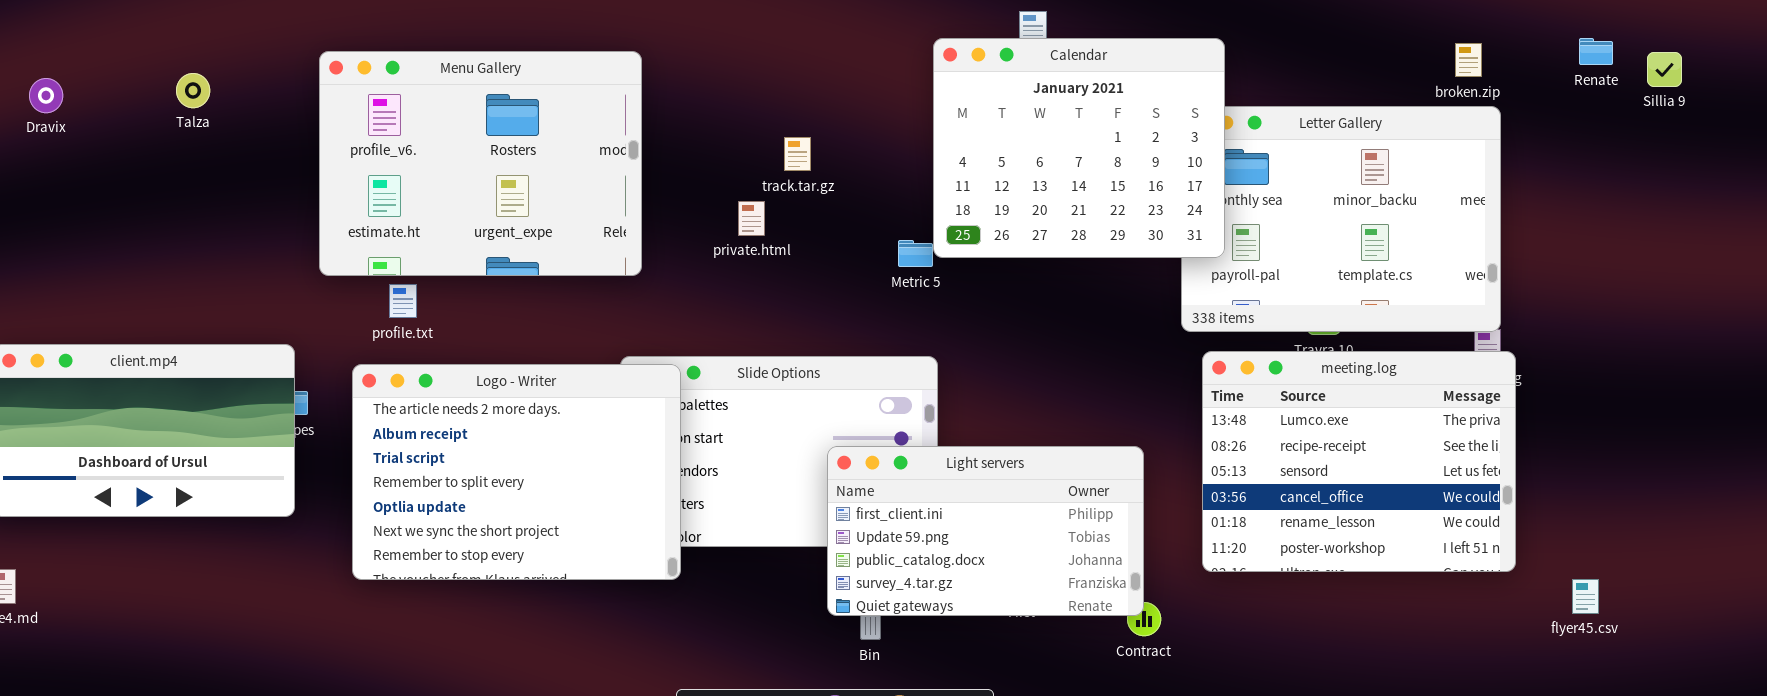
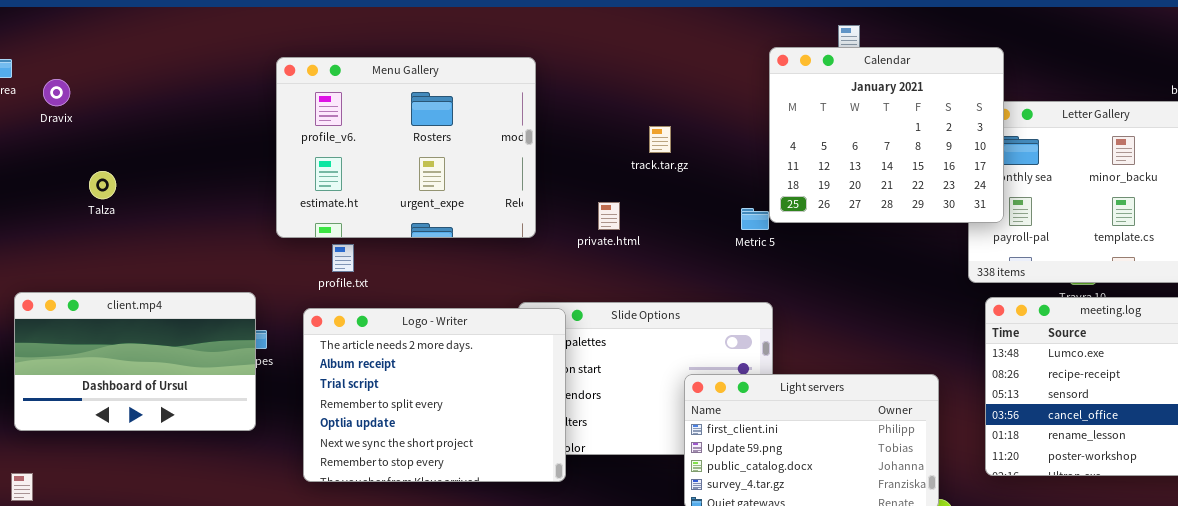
Talza: [176,73,210,108] -> [89,171,116,199], moved
private.html: [738,201,765,236] -> [598,202,620,230], moved

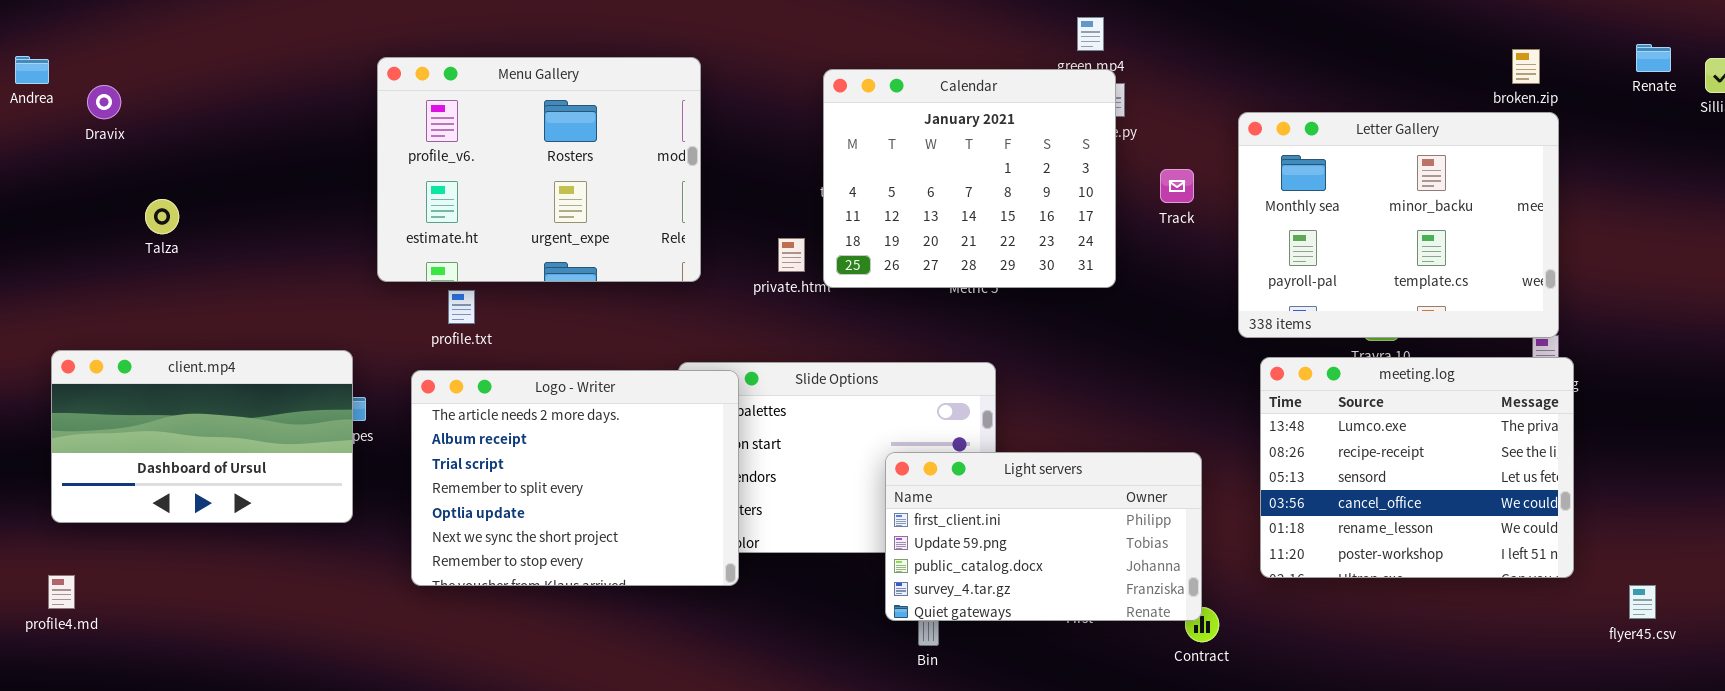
Calendar: [769,47,1004,223] -> [823,69,1116,288], moved

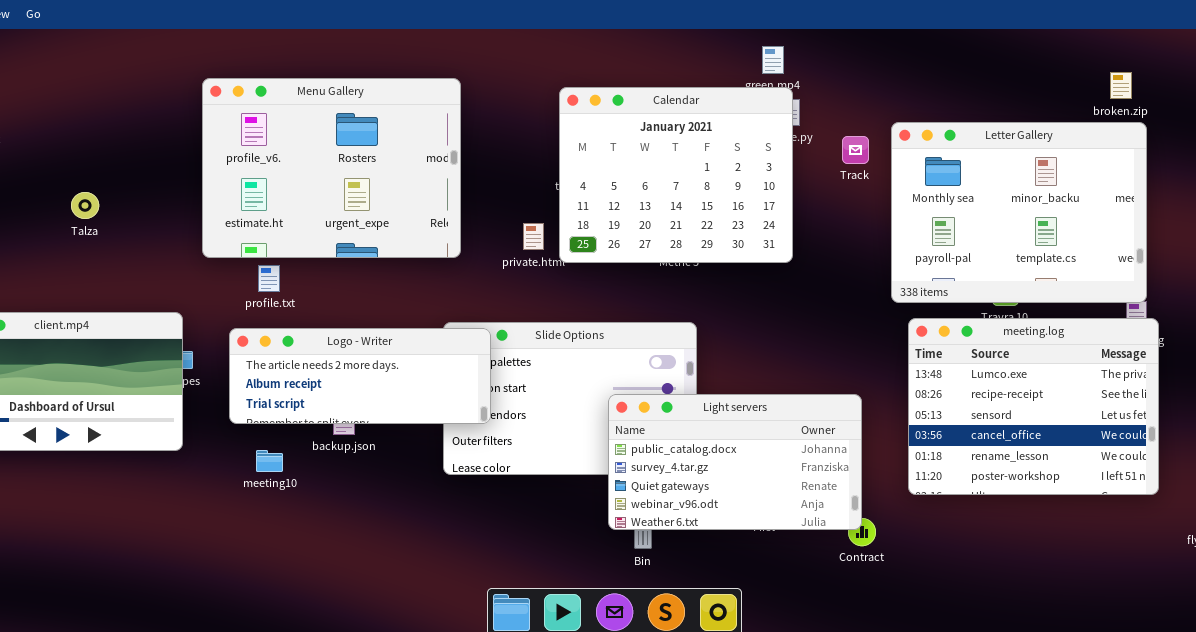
Track: [1160,169,1194,203] -> [842,136,869,164], moved
Talza: [145,199,179,234] -> [71,192,99,219], moved
Logo - Writer: [411,370,739,586] -> [229,328,491,424], resized
Light servers: [885,452,1202,621] -> [608,394,862,530], scrolled down 2 rows

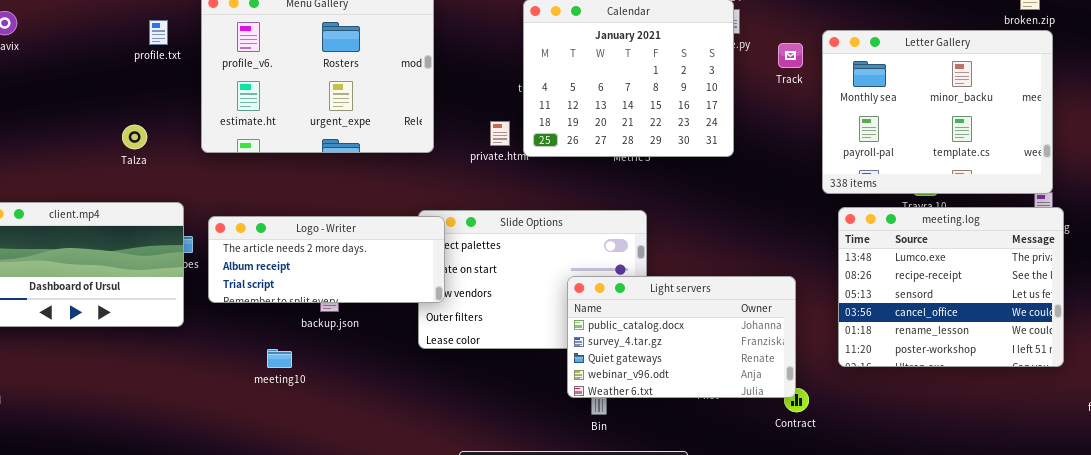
Talza: [71,192,99,219] -> [122,125,147,149], moved
profile.txt: [258,265,280,292] -> [149,20,168,45], moved
Logo - Writer: [229,328,491,424] -> [208,216,445,303], moved
meeting10: [256,450,283,472] -> [267,349,292,368], moved

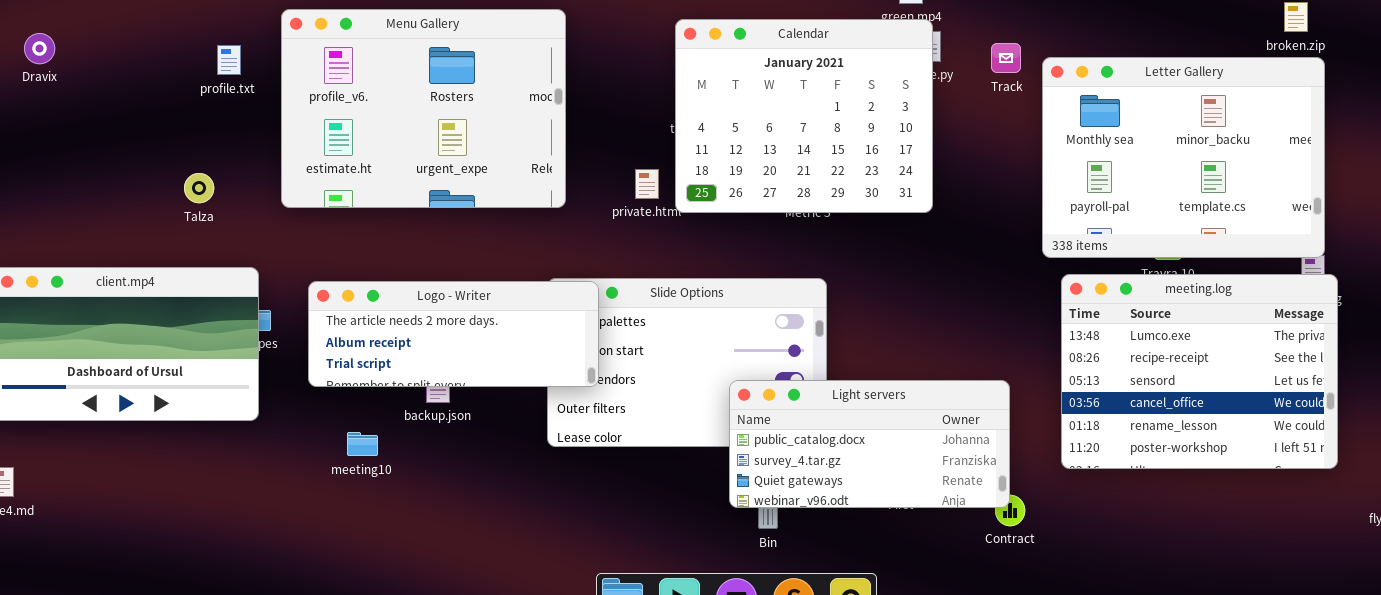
Track: [778,43,803,68] -> [991,43,1021,73], moved
Logo - Writer: [208,216,445,303] -> [308,281,599,387], moved
Light servers: [567,276,796,398] -> [729,380,1010,508], resized
meeting10: [267,349,292,368] -> [347,432,378,456], moved

